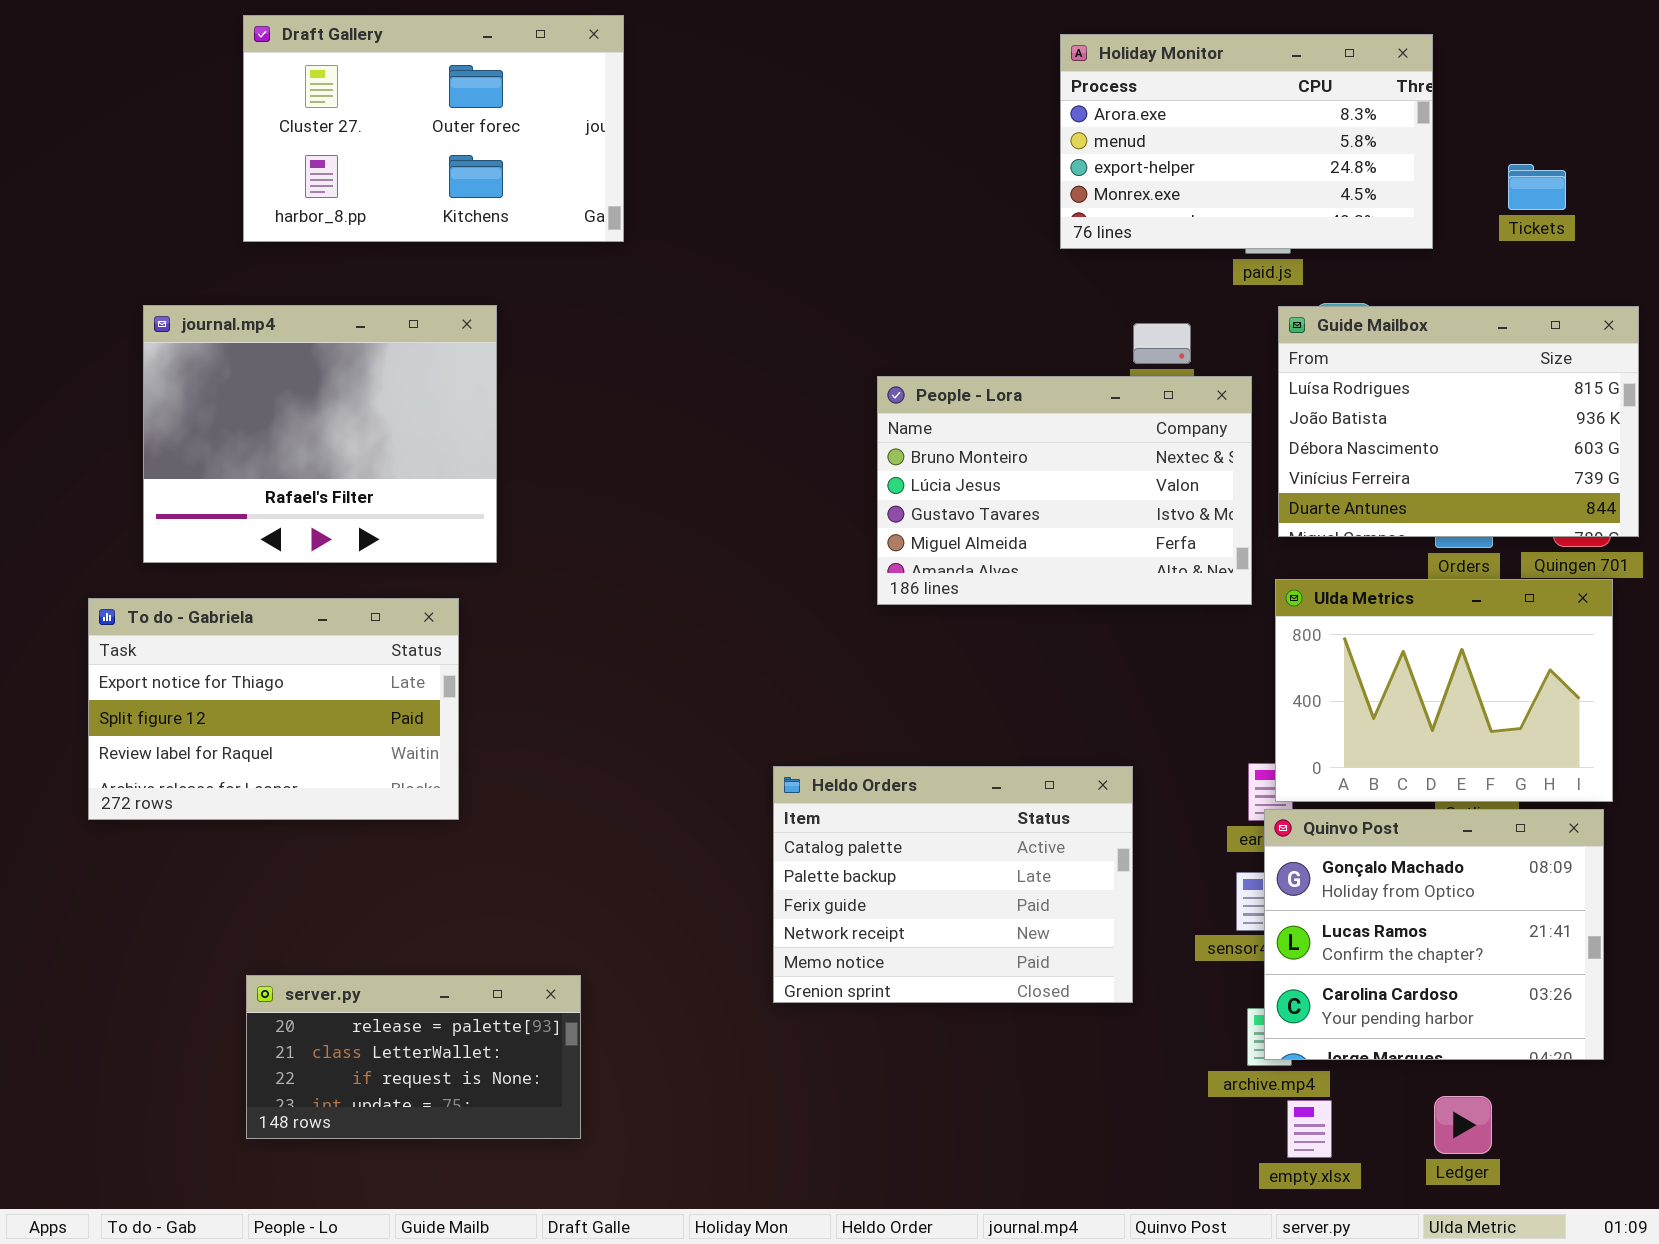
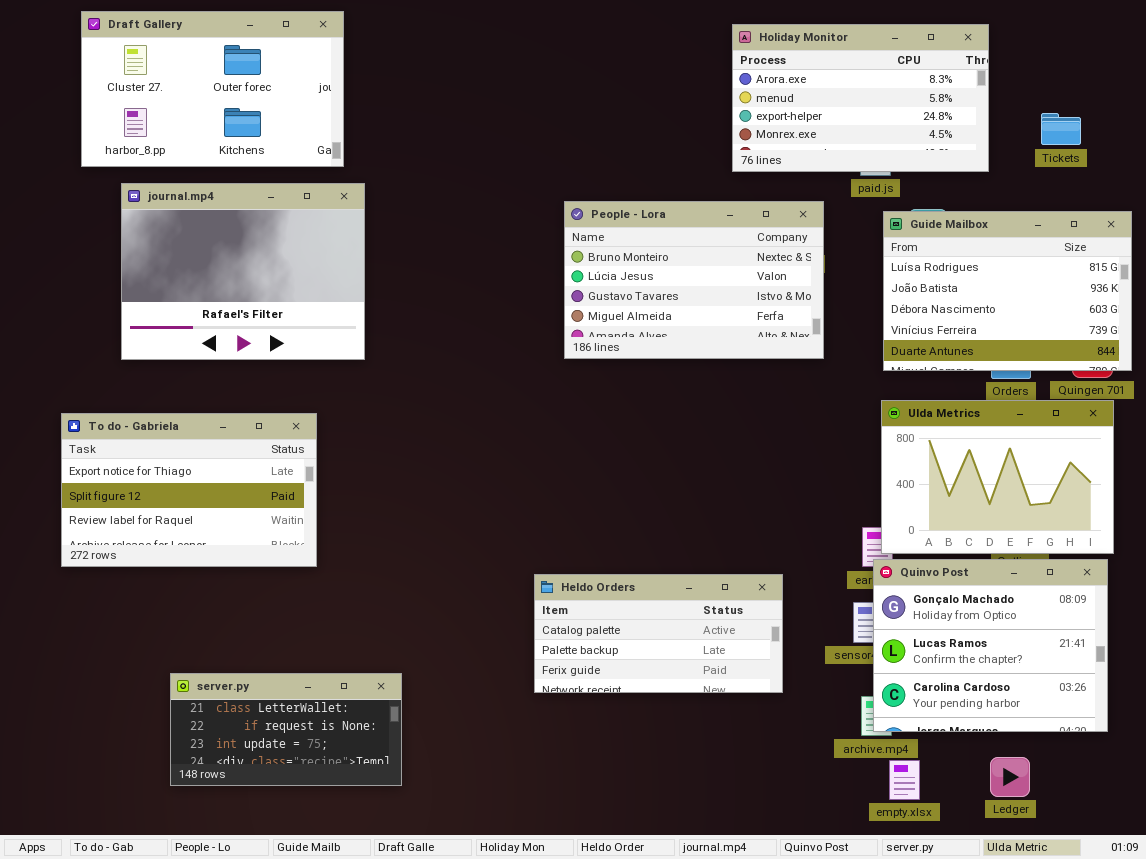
Draft Gallery: [243,15,624,242] -> [81,11,344,167], moved
journal.mp4: [143,305,497,563] -> [121,183,365,360], moved
People - Lora: [877,376,1252,605] -> [564,201,824,359], moved
Heldo Orders: [773,766,1133,1003] -> [534,574,783,693], resized
server.py: [246,975,581,1139] -> [170,673,402,786], scrolled down 1 row

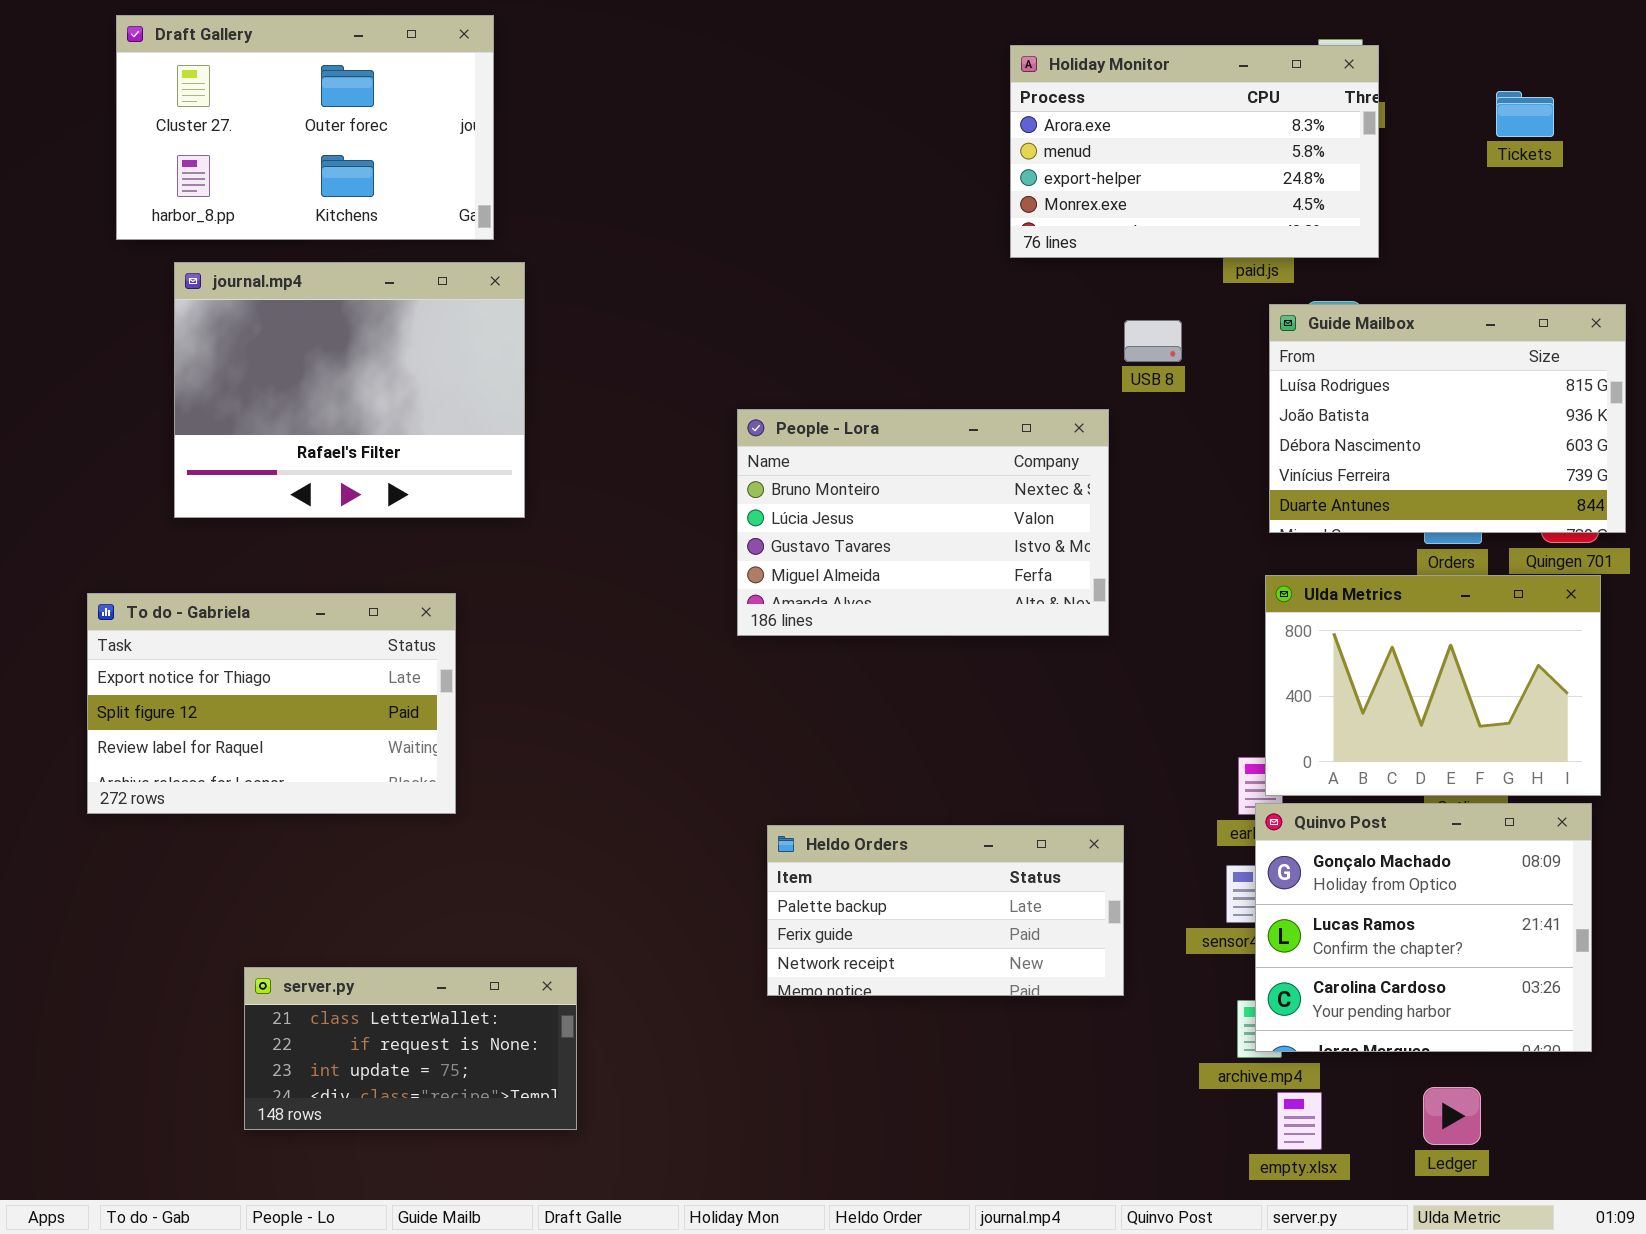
Holiday Monitor: [732,24,989,172] -> [1010,45,1379,258], moved
Tickets: [1041,113,1081,145] -> [1496,91,1554,137], moved
People - Lora: [564,201,824,359] -> [737,409,1109,636], moved
Heldo Orders: [534,574,783,693] -> [767,825,1124,996], scrolled down 1 row

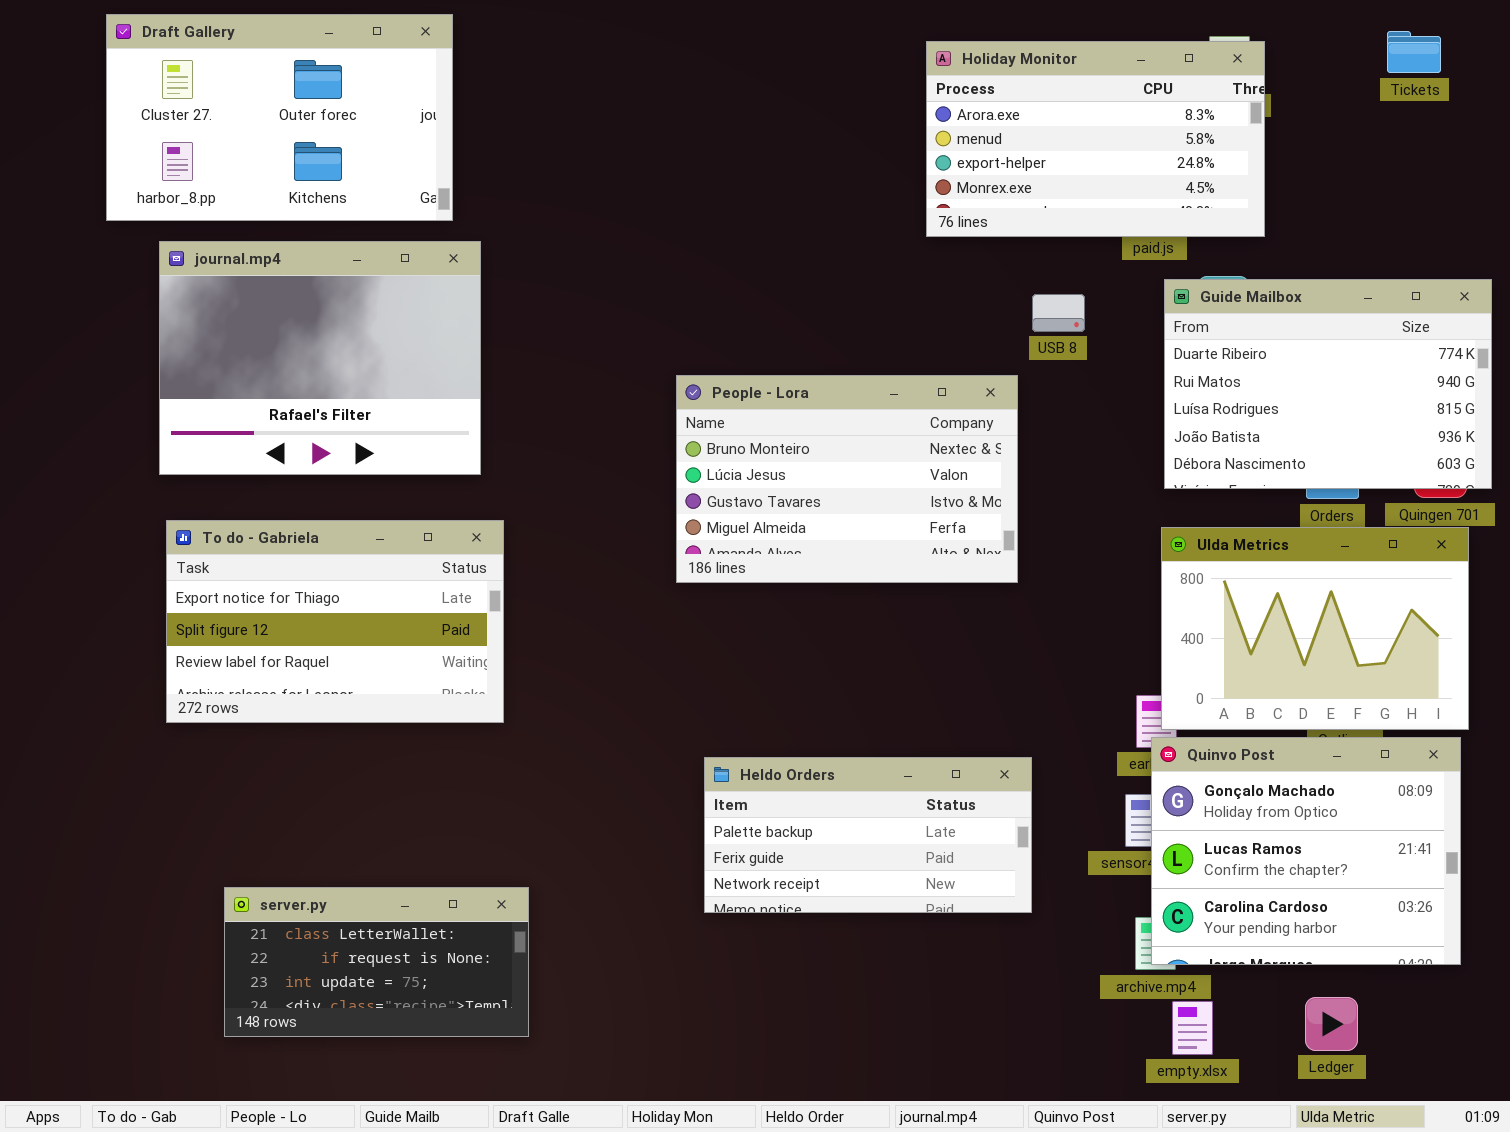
Tickets: [1496,91,1554,137] -> [1387,31,1441,73], moved
Guide Mailbox: [1269,304,1626,533] -> [1164,279,1492,489], scrolled up 2 rows
To do - Gabriela: [87,593,456,814] -> [166,520,504,723], moved

